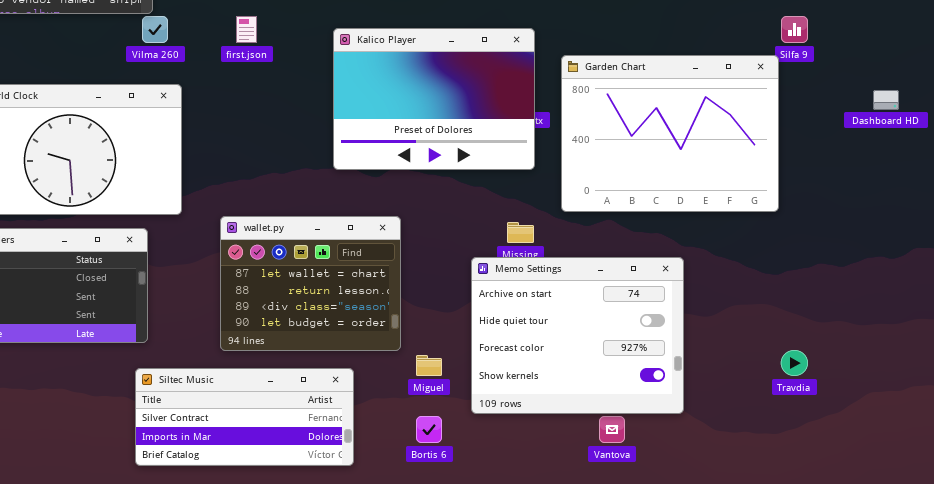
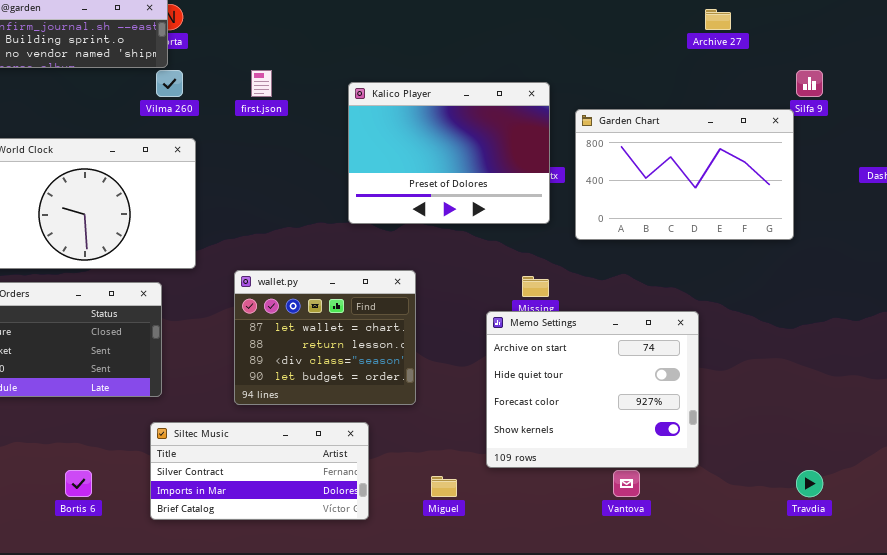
Garden Chart: [561,55,779,212] -> [575,109,794,240], resized
Travdia: [781,350,808,376] -> [796,470,823,497], moved
Miguel: [416,355,442,376] -> [431,476,457,497], moved
Bortis 6: [416,416,442,443] -> [65,470,92,497], moved

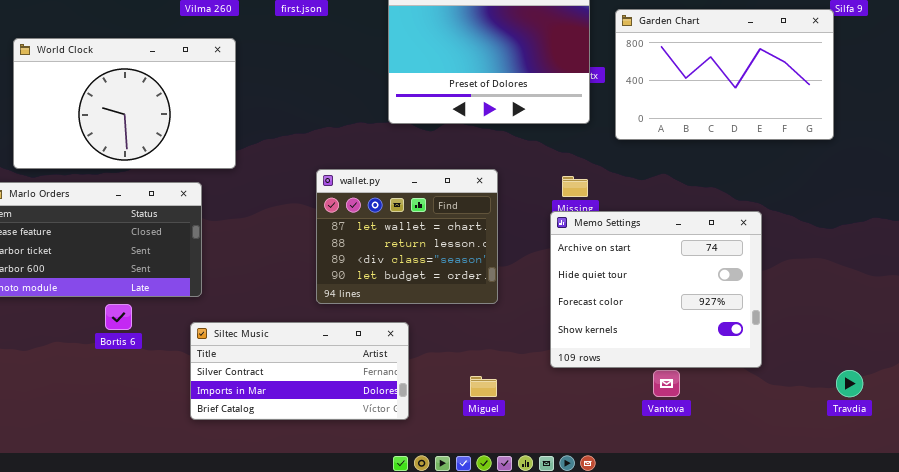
wallet.py: [234,270,416,405] -> [316,169,498,304], moved
Memo Settings: [486,311,699,468] -> [550,211,762,368], moved
Bortis 6: [65,470,92,497] -> [105,304,132,330], moved

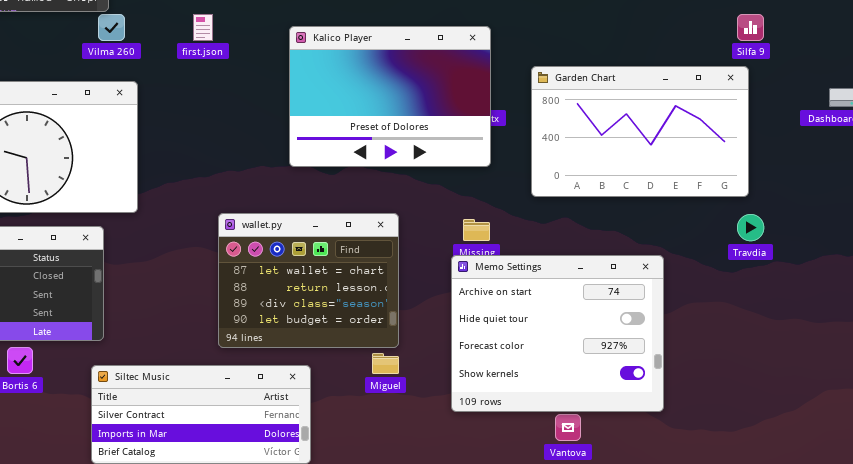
Garden Chart: [615,9,834,140] -> [531,66,749,197], moved
Travdia: [836,370,863,397] -> [737,214,764,241], moved
Miguel: [470,376,497,397] -> [372,353,399,374], moved

